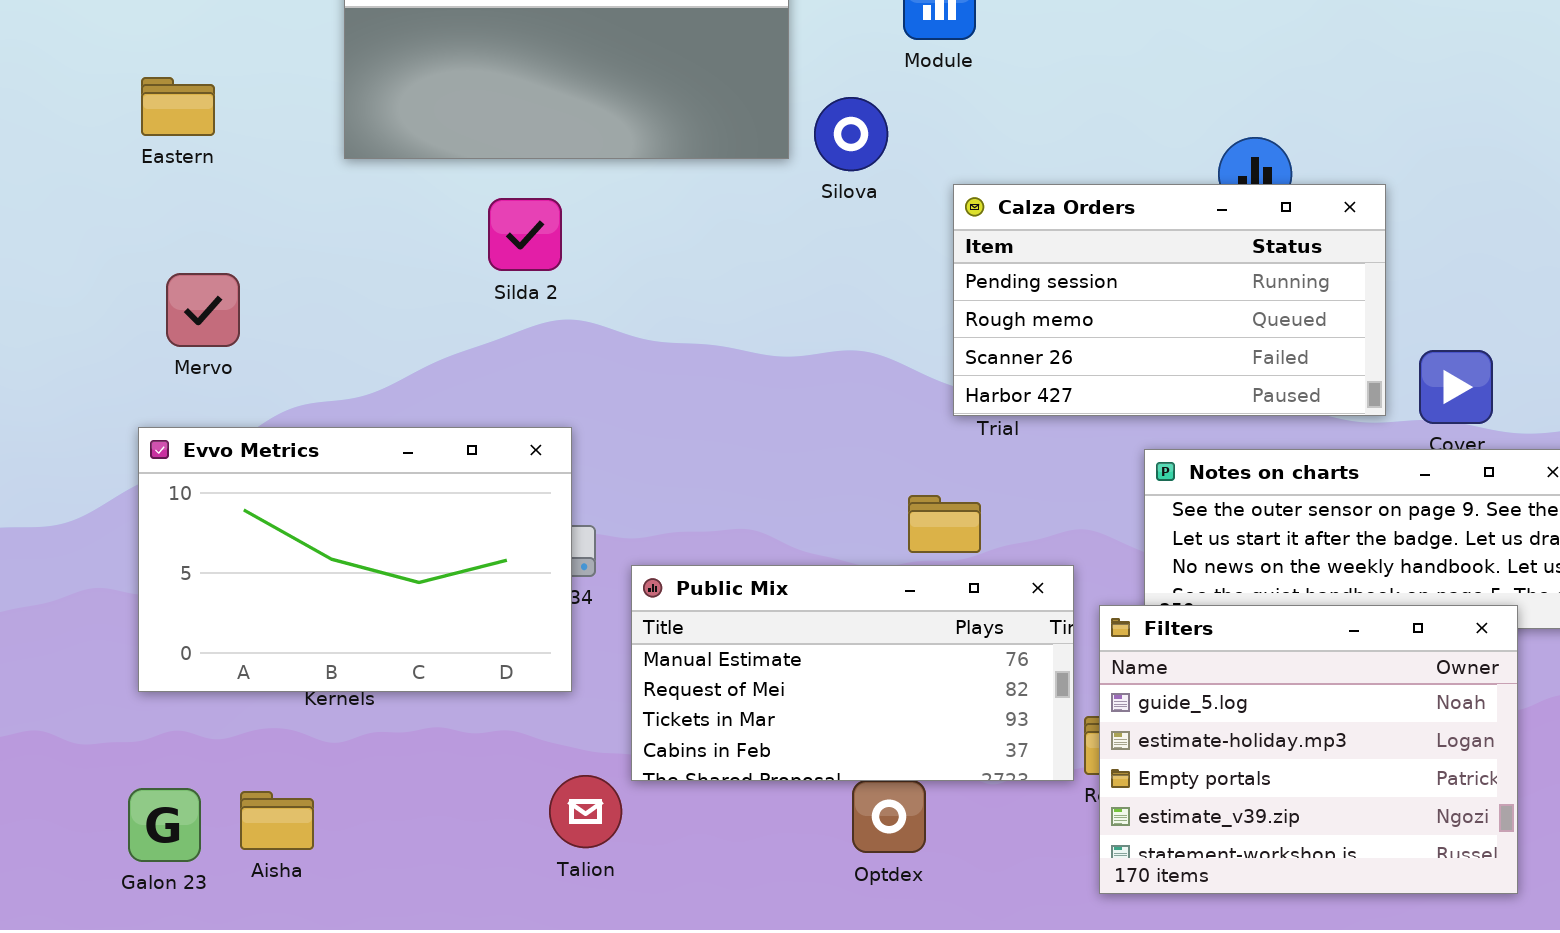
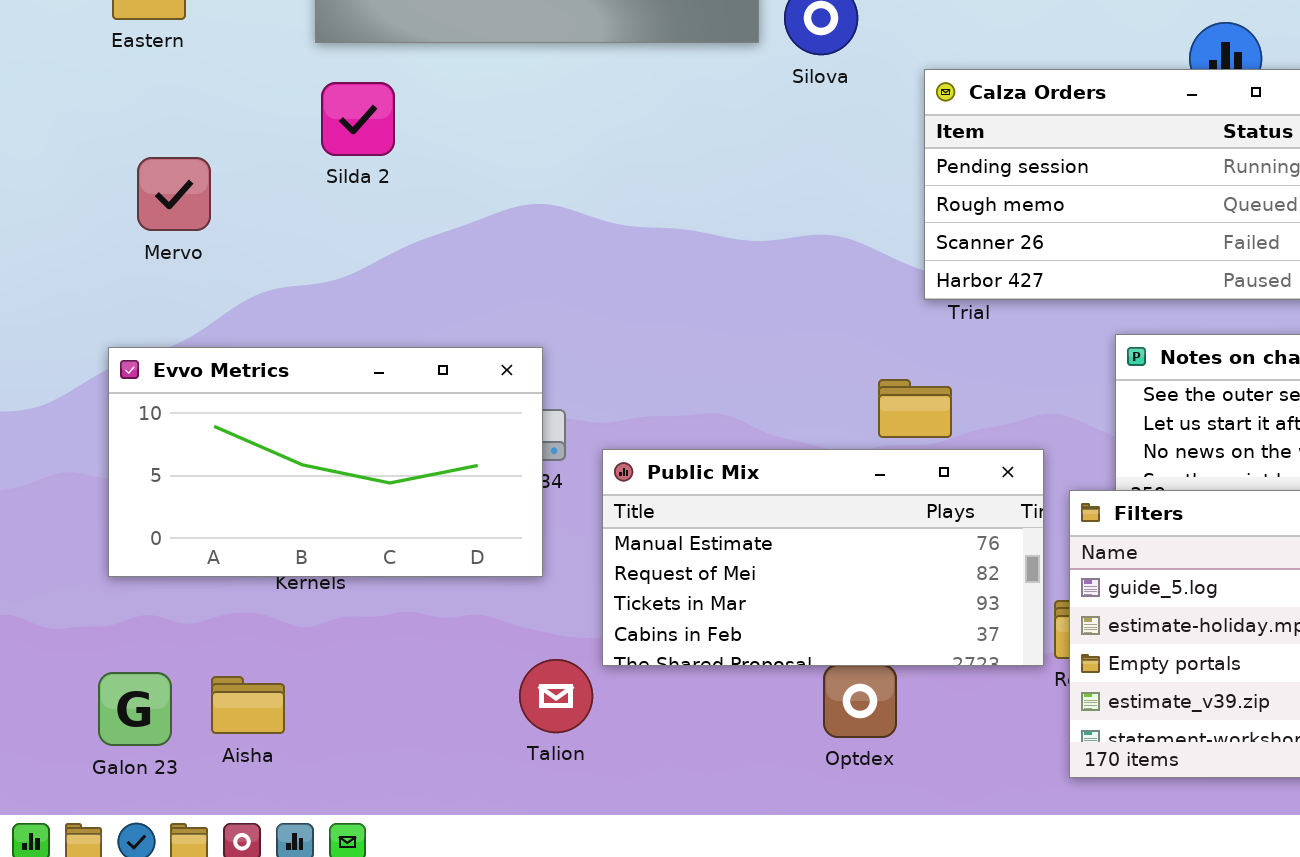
Silda 2: [488,198,562,271] -> [321,82,395,156], moved
Evvo Metrics: [138,427,572,692] -> [108,347,543,577], resized

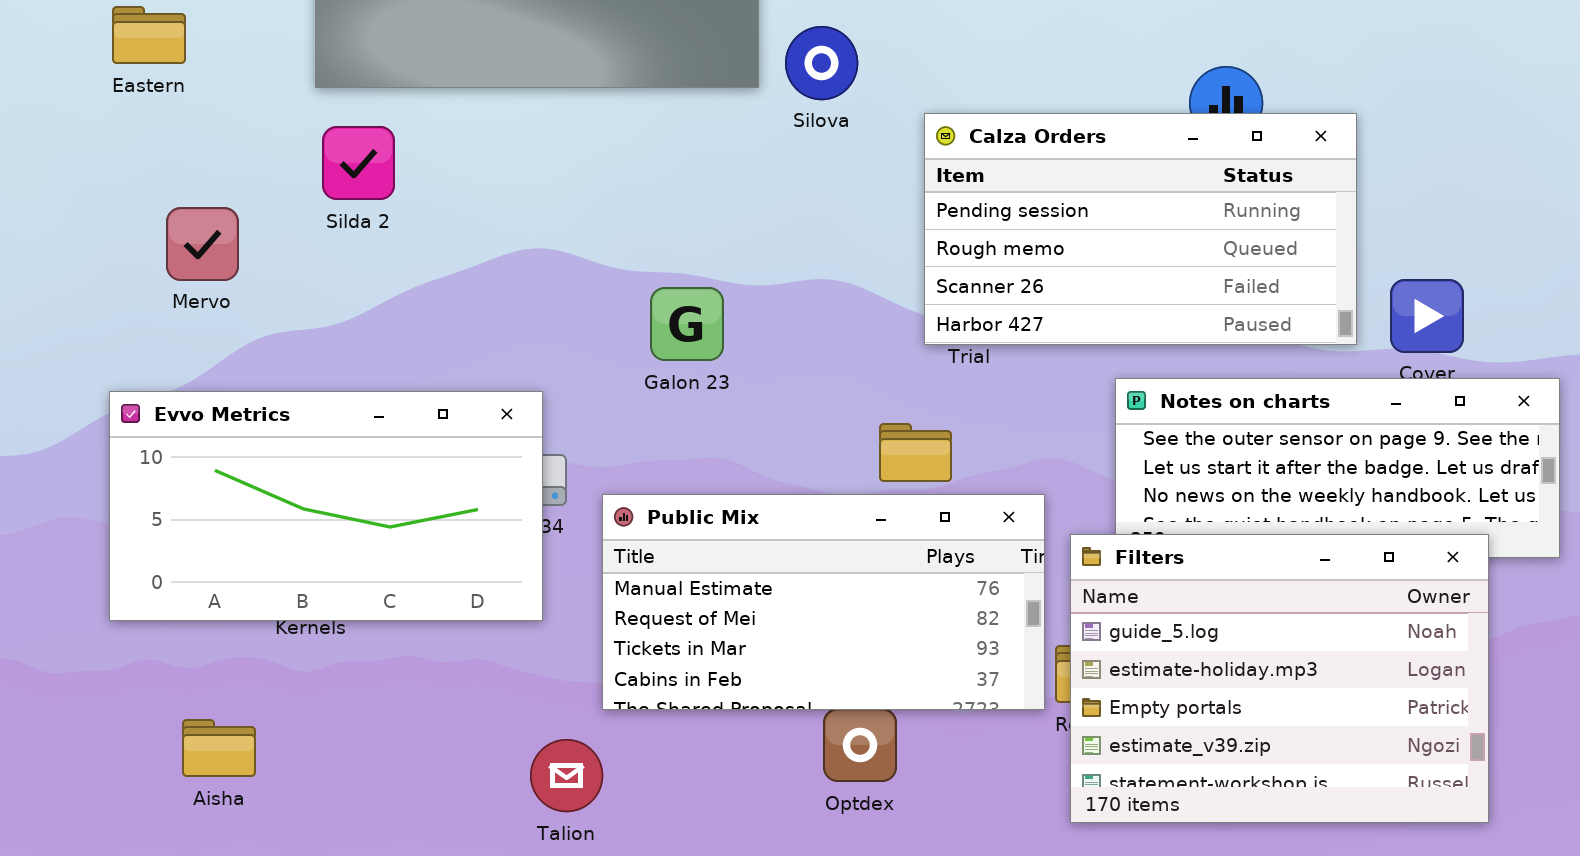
Mervo: [137,157,211,231] -> [166,207,239,281], moved
Talion: [519,659,593,733] -> [530,739,603,812], moved
Galon 23: [98,672,172,746] -> [650,287,724,361], moved
Aisha: [211,676,285,734] -> [182,719,256,777], moved

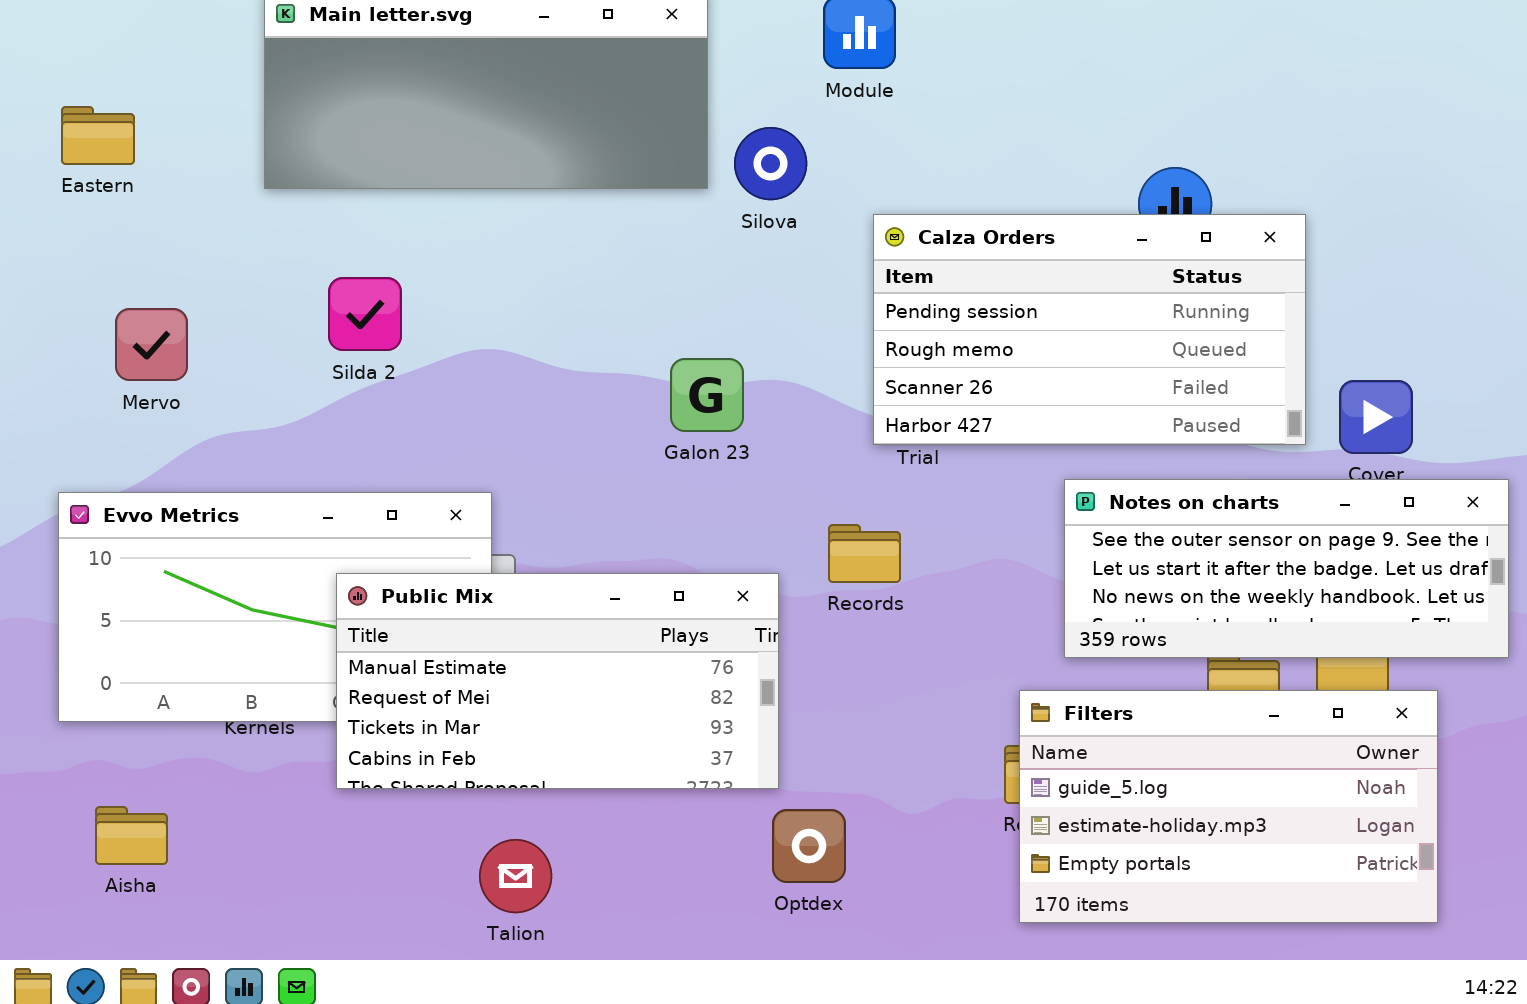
Silda 2: [322,126,395,200] -> [328,277,402,351], moved
Galon 23: [650,287,724,361] -> [670,358,744,432], moved
Public Mix: [602,494,1045,710] -> [336,573,779,789], moved
Filters: [1070,534,1489,823] -> [1019,690,1438,923], resized
Aisha: [182,719,256,777] -> [95,806,168,865], moved

